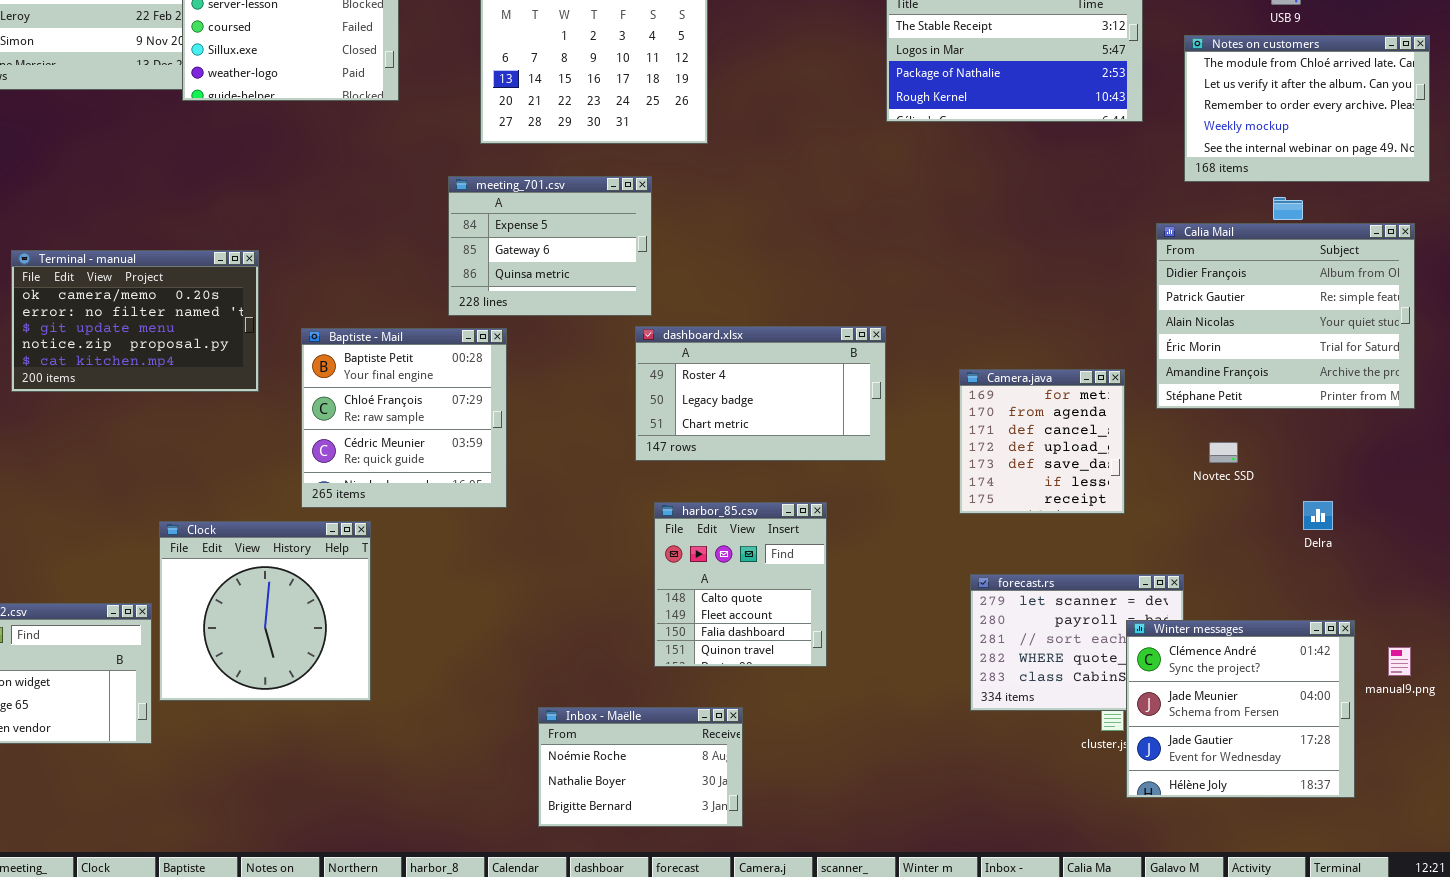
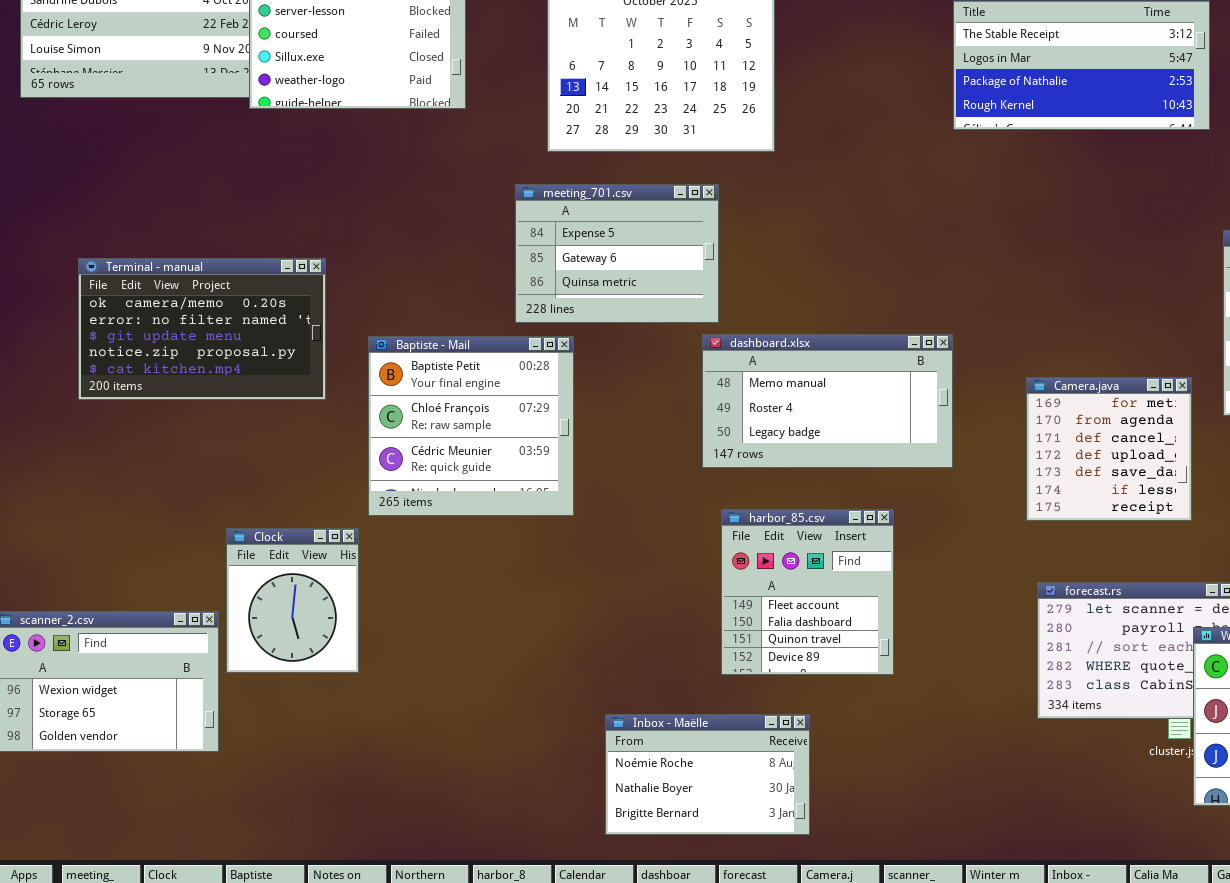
dashboard.xlsx: [635,326,886,461] -> [702,334,953,468], scrolled up 1 row
harbor_85.csv: [654,502,827,667] -> [721,509,894,675], scrolled down 1 row
Clock: [159,521,371,701] -> [226,528,359,673], resized

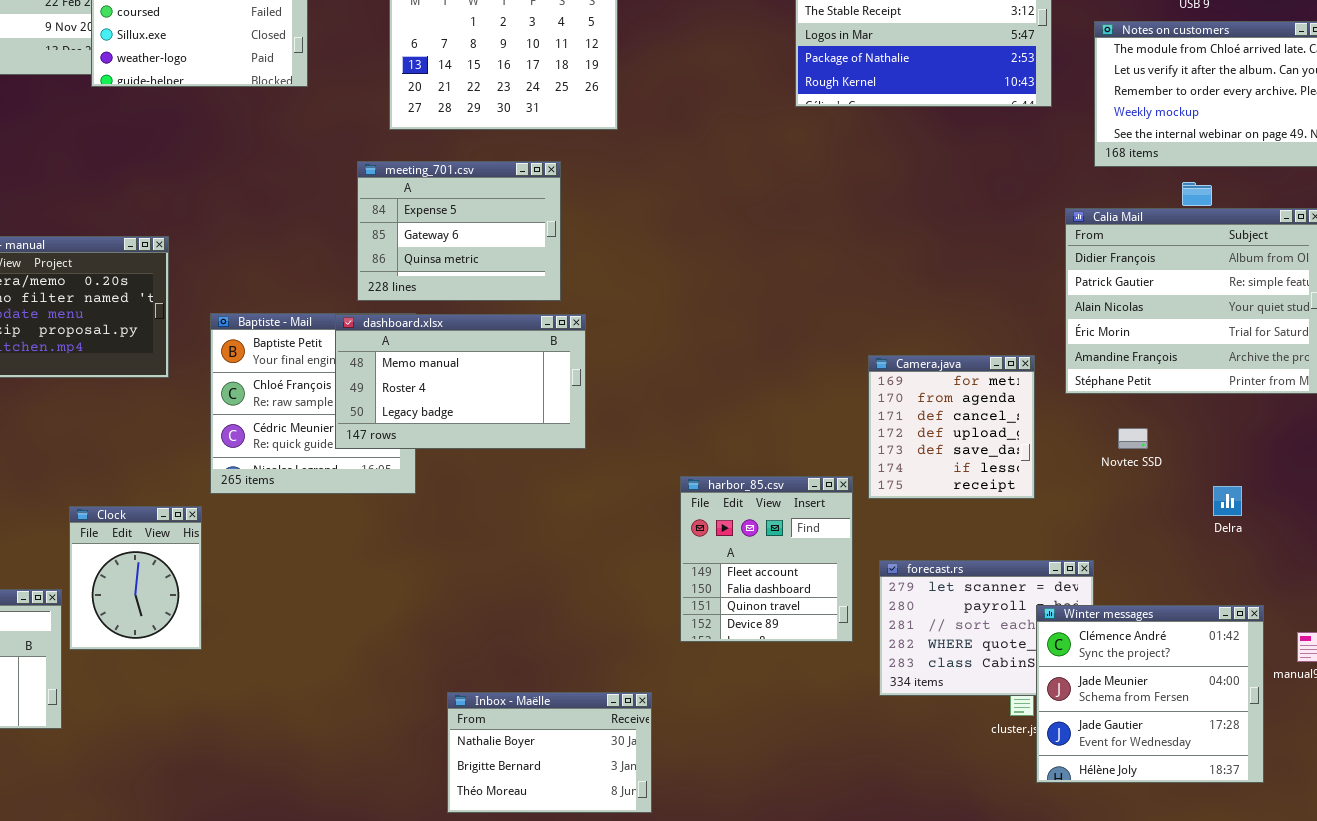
dashboard.xlsx: [702,334,953,468] -> [335,314,586,449], moved
harbor_85.csv: [721,509,894,675] -> [680,476,853,642], moved
Inbox - Maëlle: [605,714,810,835] -> [447,692,652,813], scrolled down 1 row

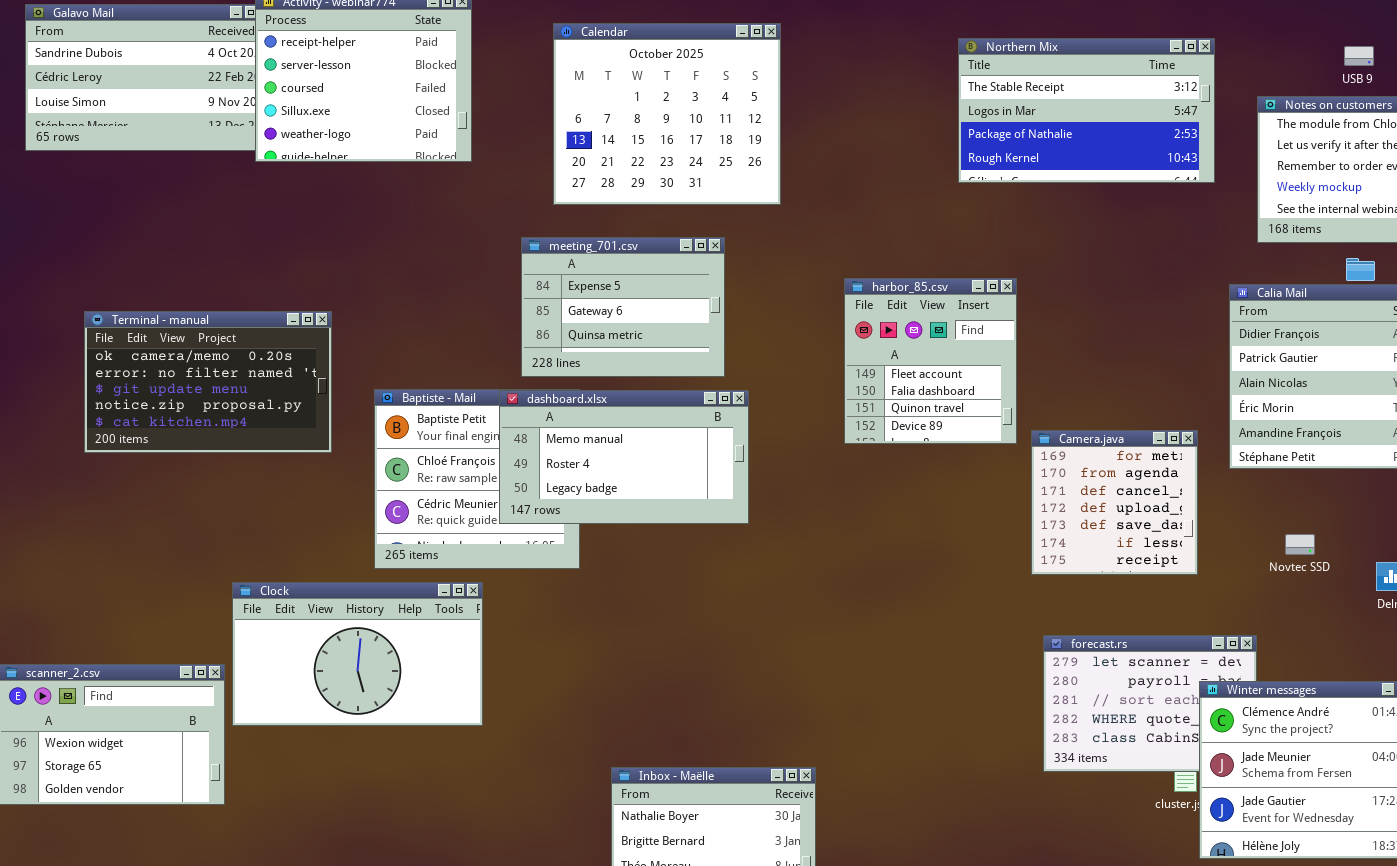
Novtec SSD: [1118,428,1148,449] -> [1285,534,1315,555], moved
harbor_85.csv: [680,476,853,642] -> [844,278,1017,444], moved
Clock: [69,506,202,650] -> [232,582,483,726], resized

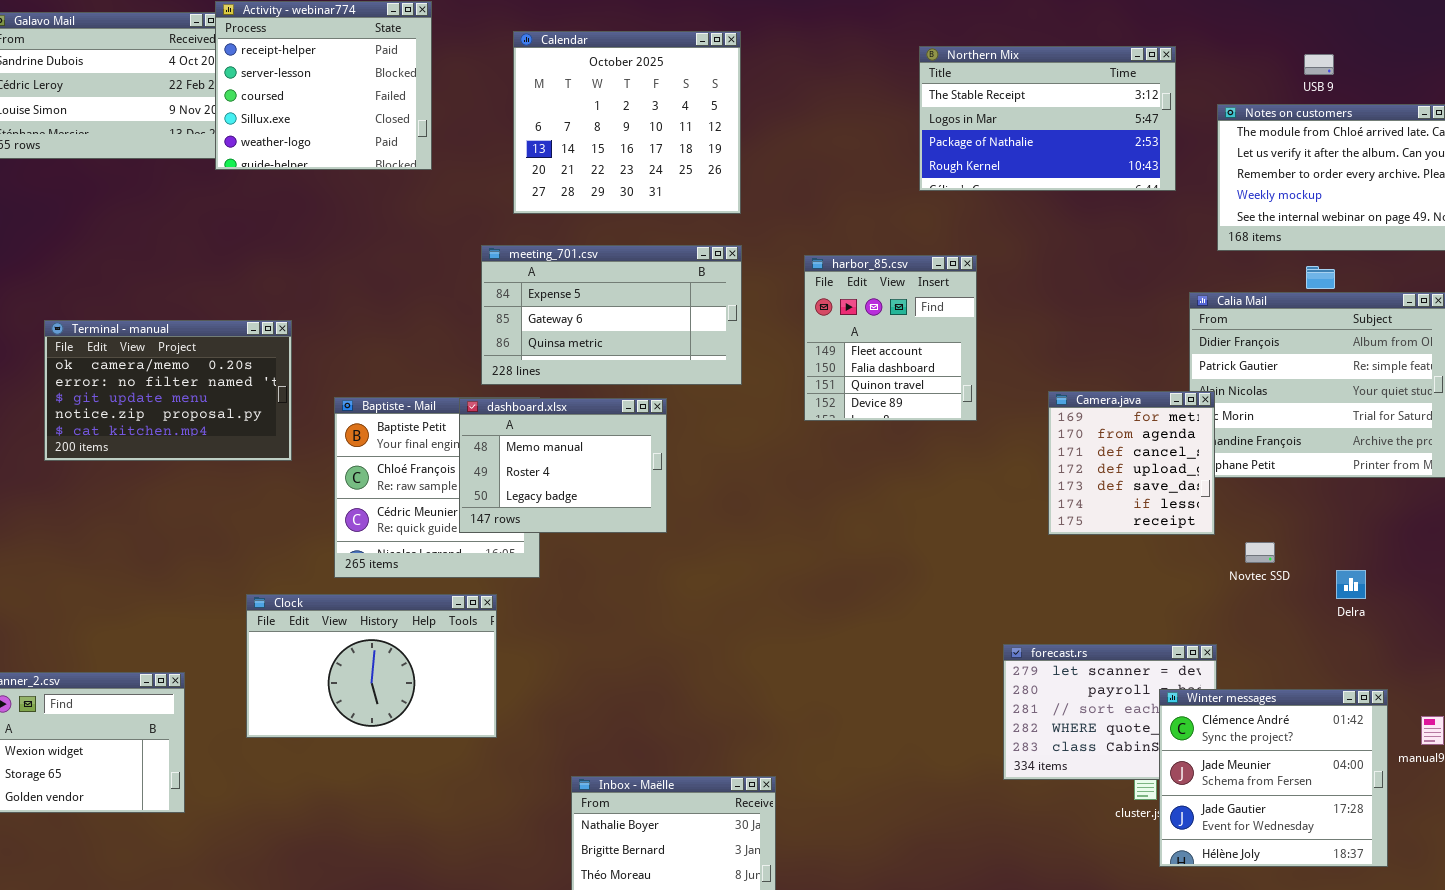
meeting_701.csv: [521,237,725,377] -> [481,245,742,385], resized
harbor_85.csv: [844,278,1017,444] -> [804,255,977,421], moved
dashboard.xlsx: [499,390,749,524] -> [459,398,667,533], resized
Camera.java: [1031,430,1198,575] -> [1048,391,1215,535], moved
Clock: [232,582,483,726] -> [246,594,497,738], moved

